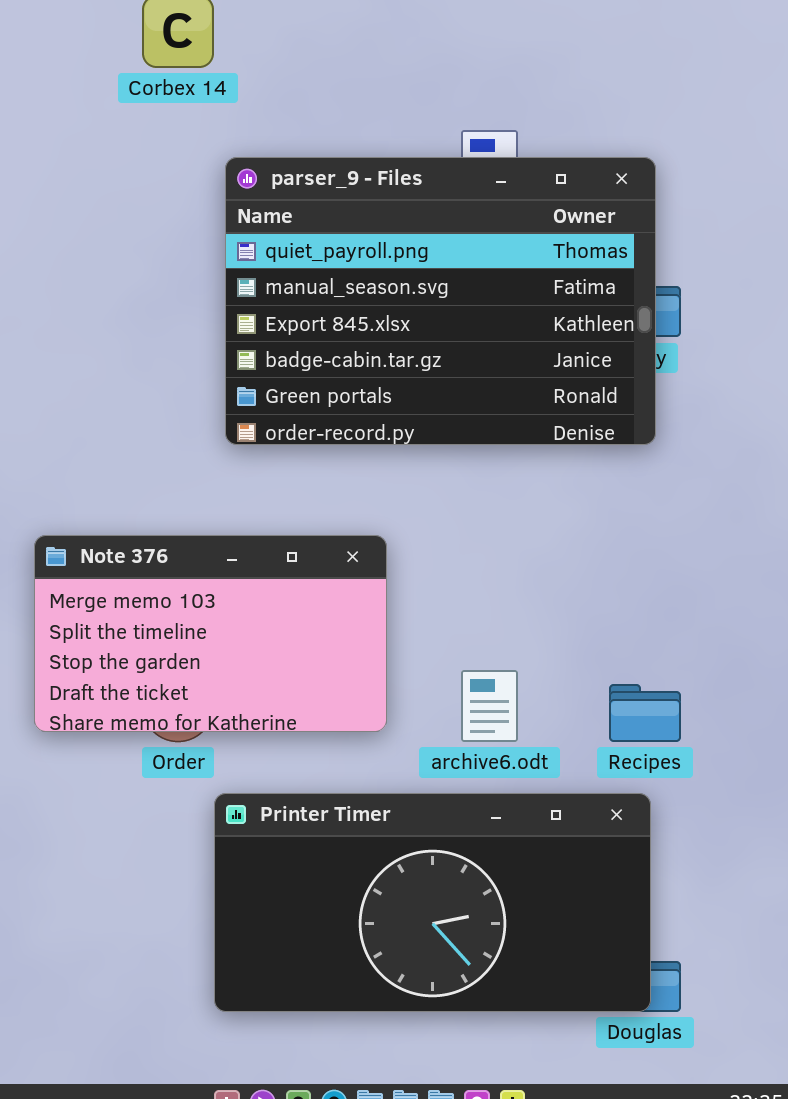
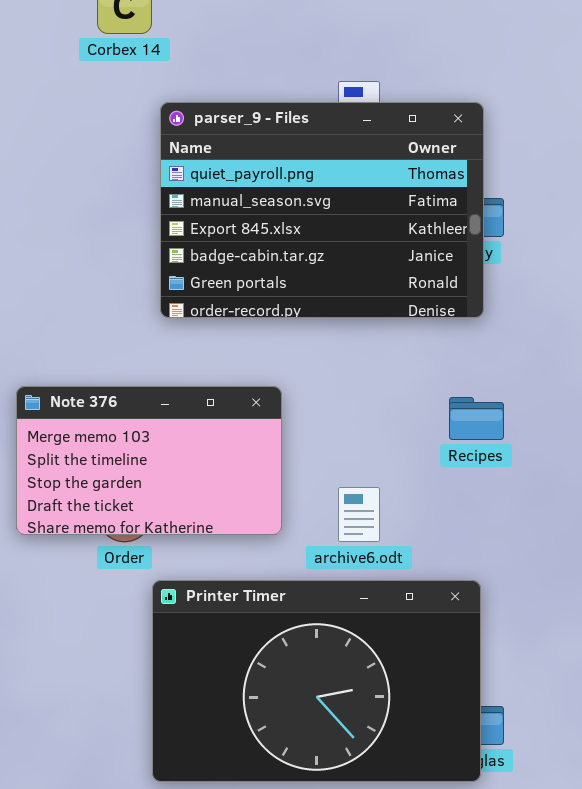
Recipes: [609,684,681,742] -> [449,397,504,440], moved
Printer Timer: [214,793,651,1012] -> [152,580,481,782], resized

